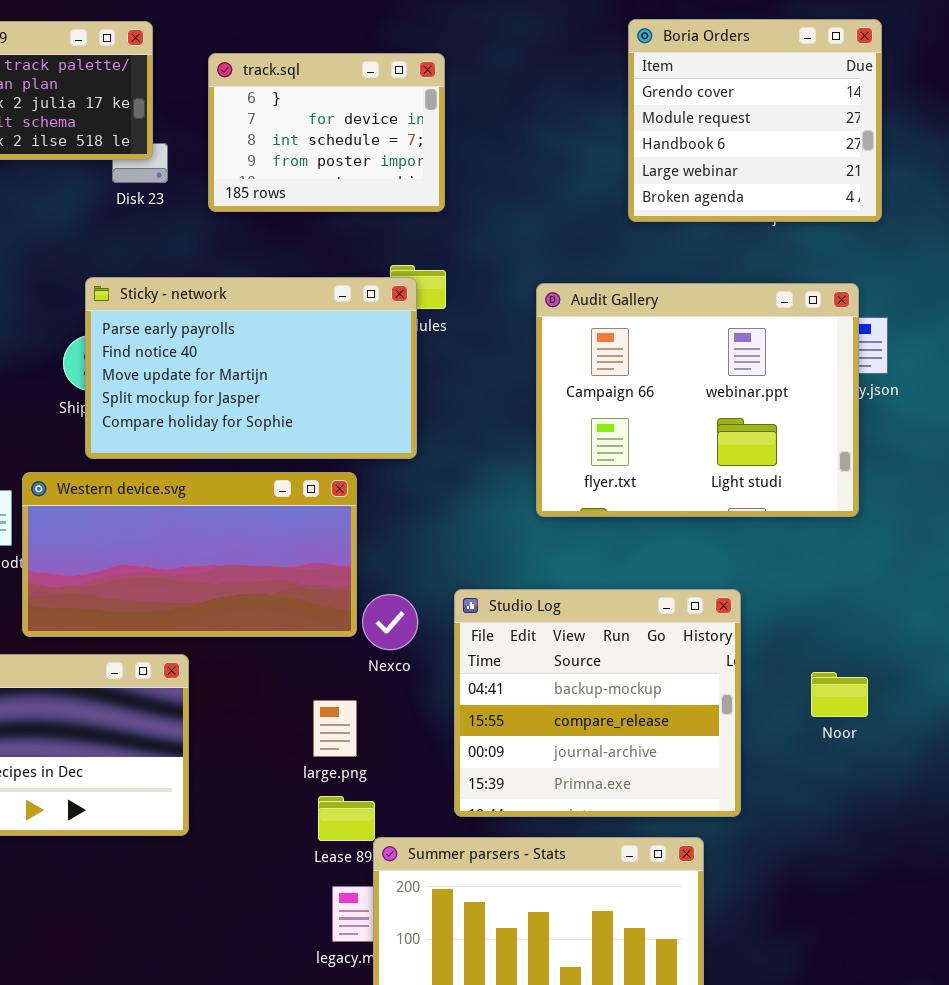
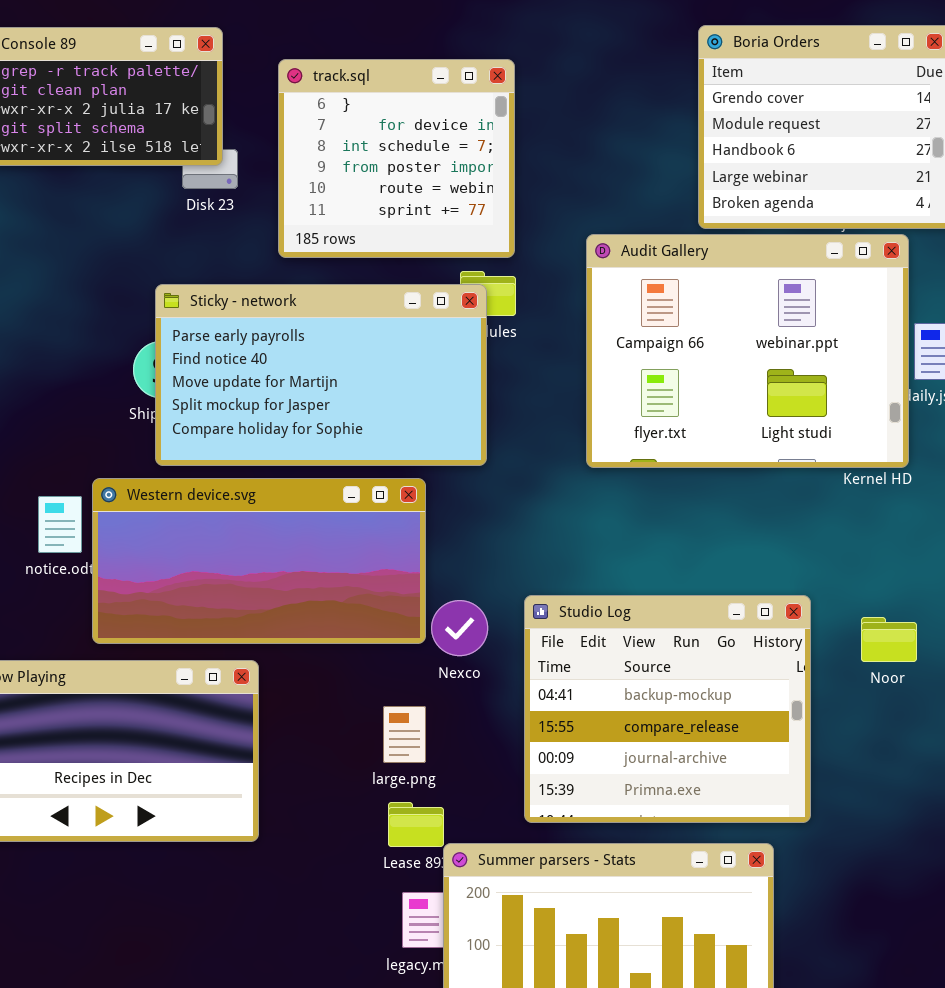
track.sql: [208,53,445,212] -> [278,59,515,258], resized
Audit Gallery: [536,283,859,517] -> [586,234,909,468], moved
Noor: [811,672,868,717] -> [861,617,917,662], moved

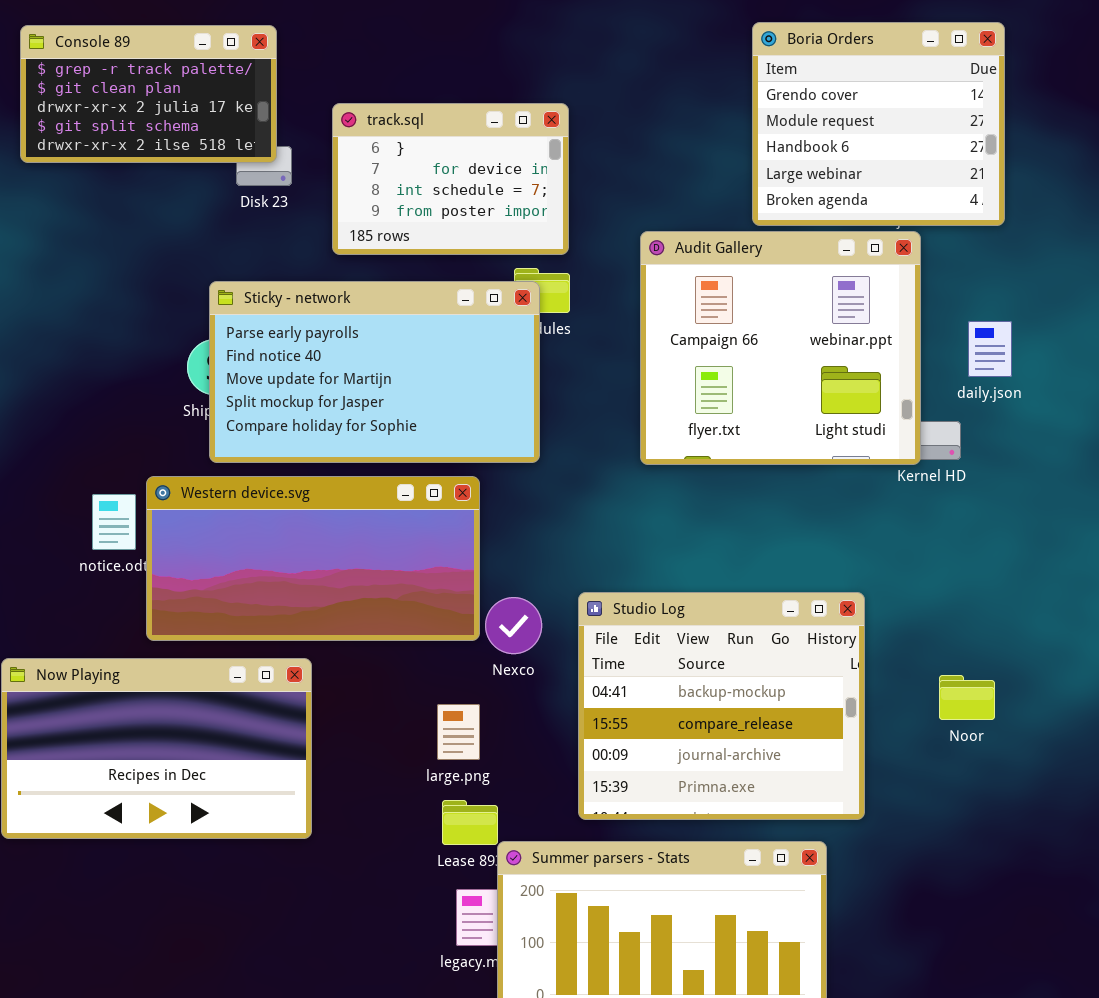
track.sql: [278,59,515,258] -> [332,103,569,255], resized
Audit Gallery: [586,234,909,468] -> [640,231,921,465], resized
Noor: [861,617,917,662] -> [939,675,995,720], moved

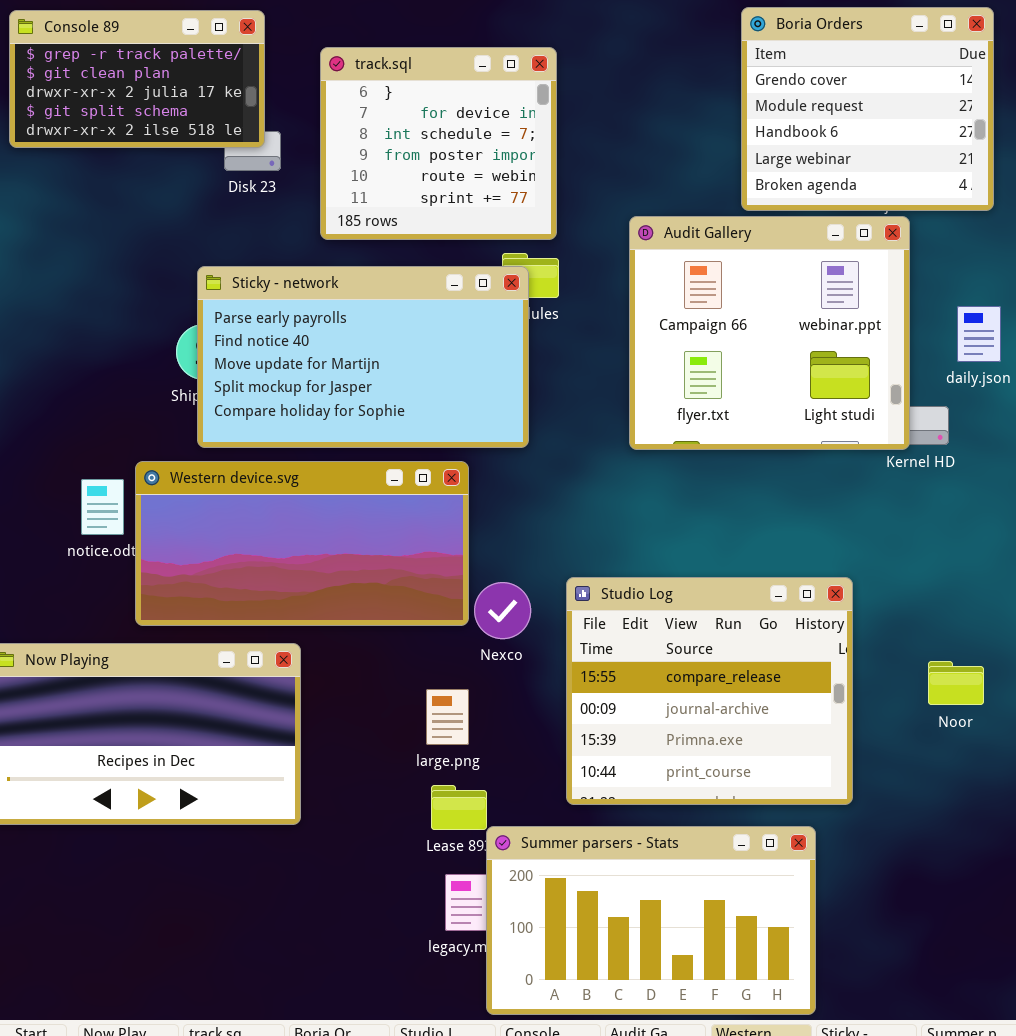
track.sql: [332,103,569,255] -> [320,47,557,240], resized
Studio Log: [578,592,865,820] -> [566,577,853,805], scrolled down 1 row

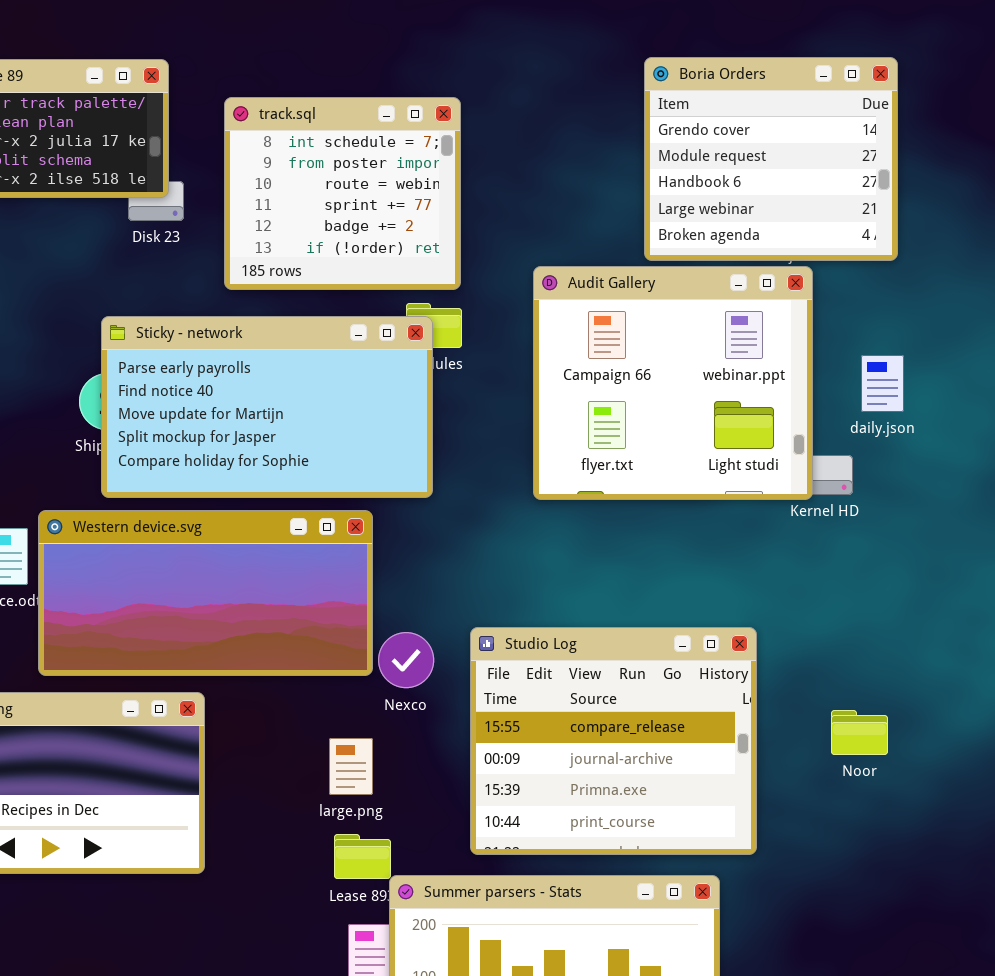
track.sql: [320,47,557,240] -> [224,97,461,290], scrolled down 2 rows

